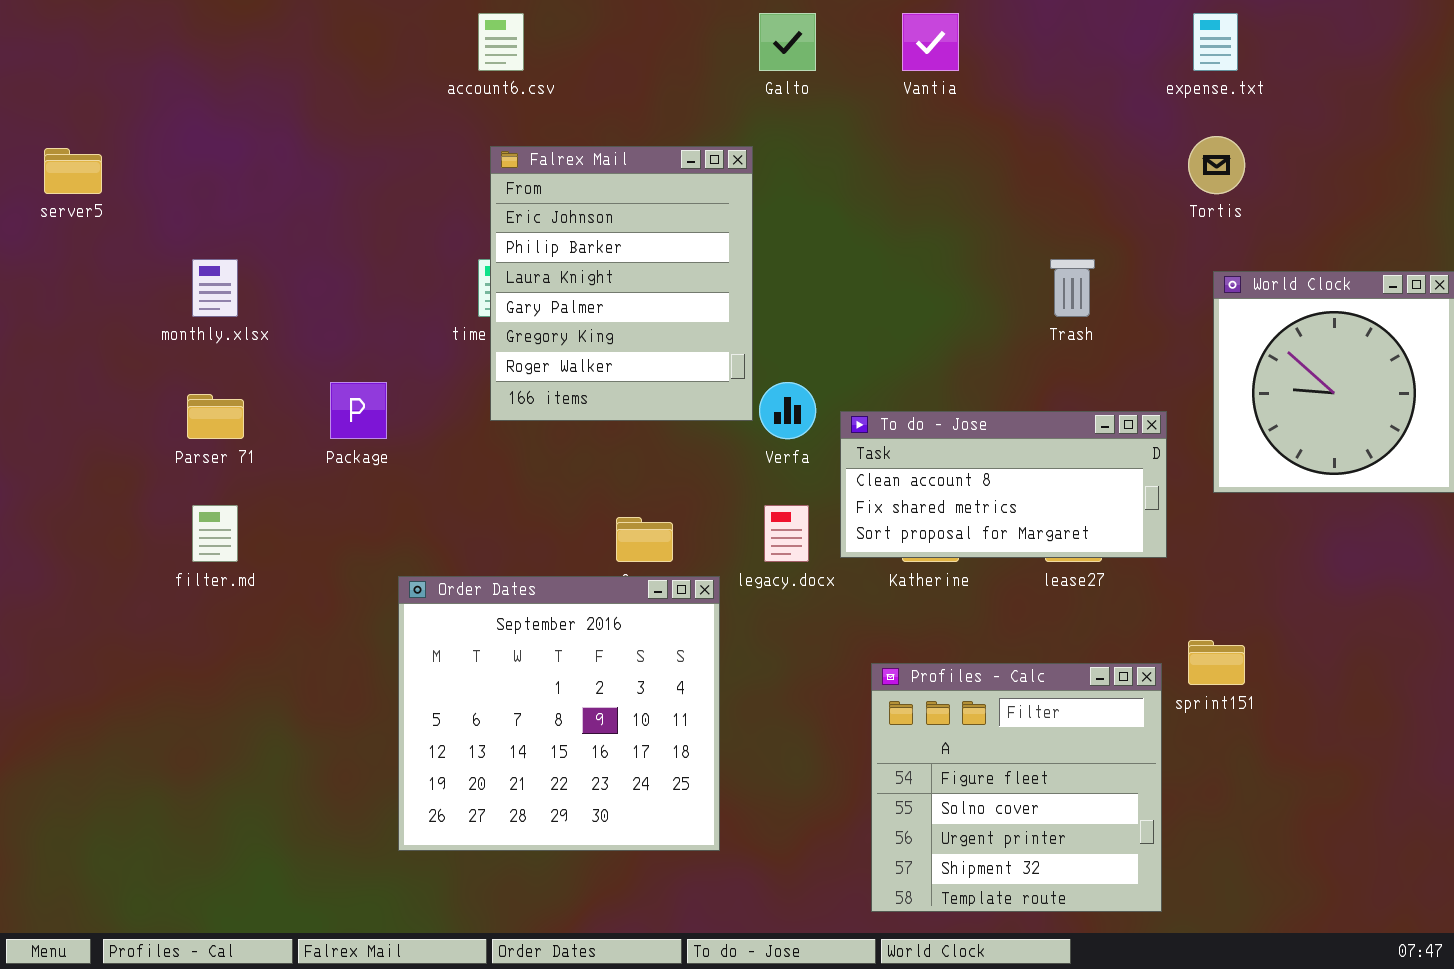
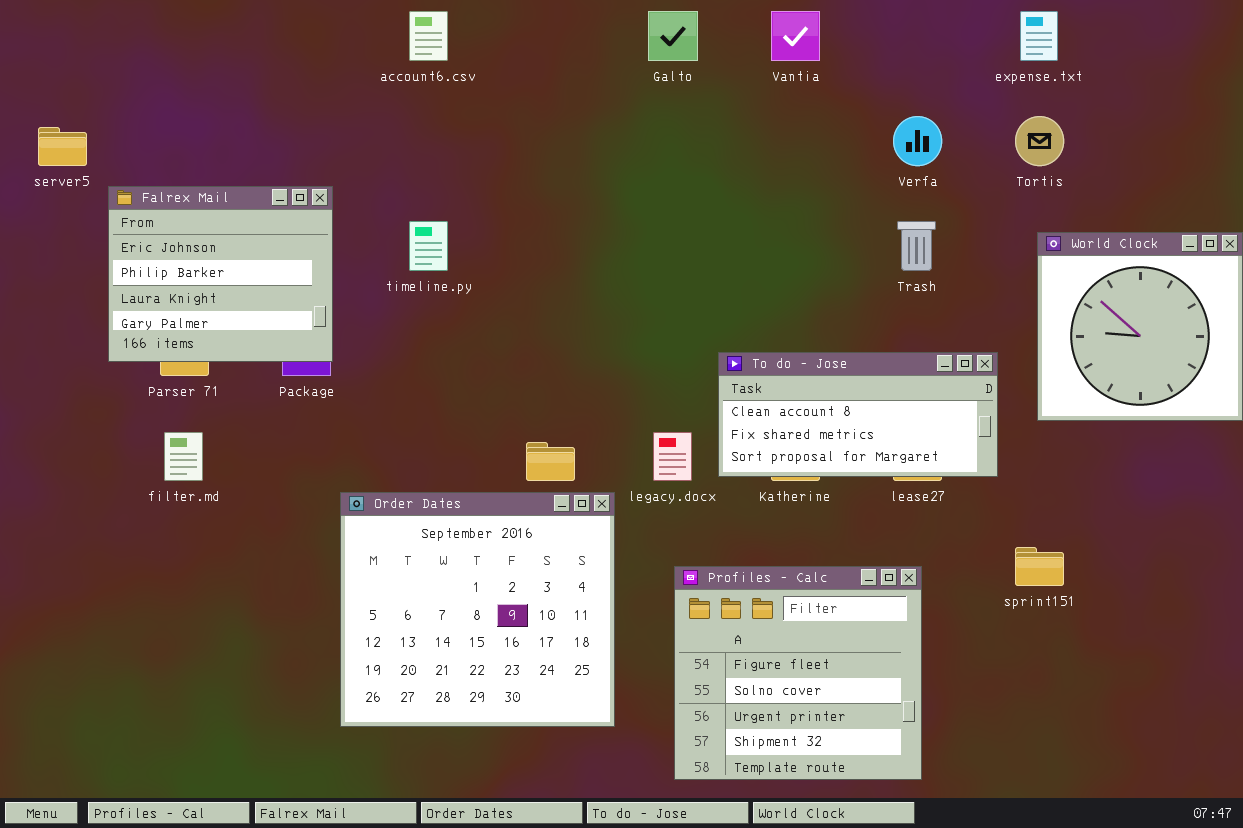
Falrex Mail: [490,146,753,421] -> [108,186,333,362], moved, resized
Verfa: [759,382,816,439] -> [893,116,942,166], moved
Profiles - Calc: [871,663,1162,912] -> [674,566,922,780], moved

